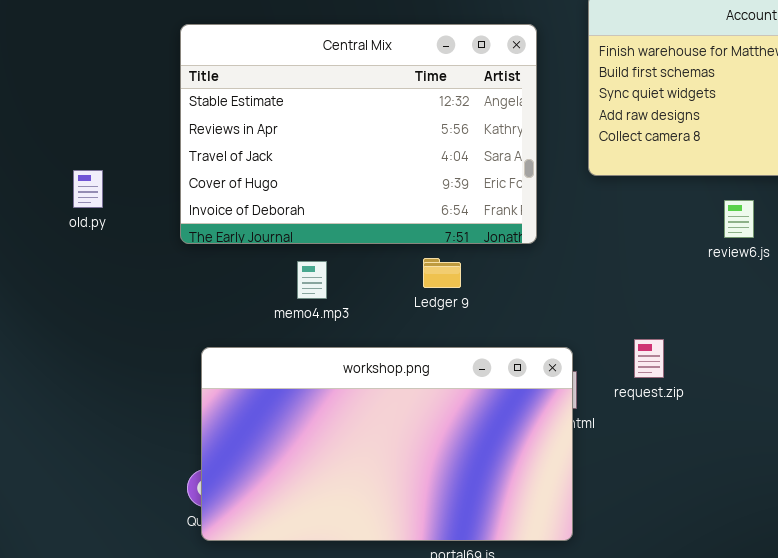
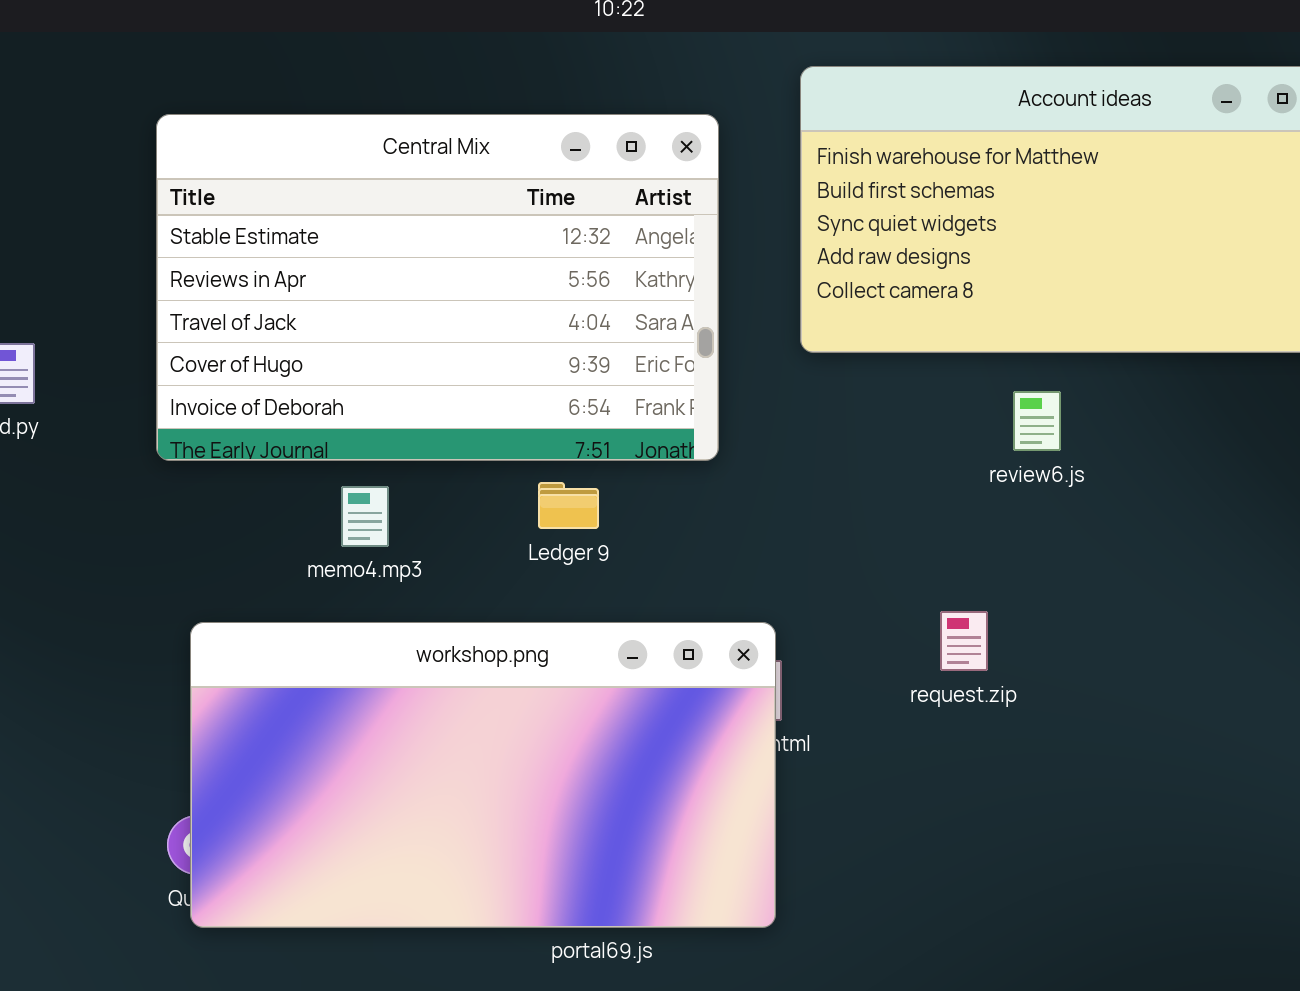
request.zip: [634,339,664,378] -> [940,611,988,671], moved

